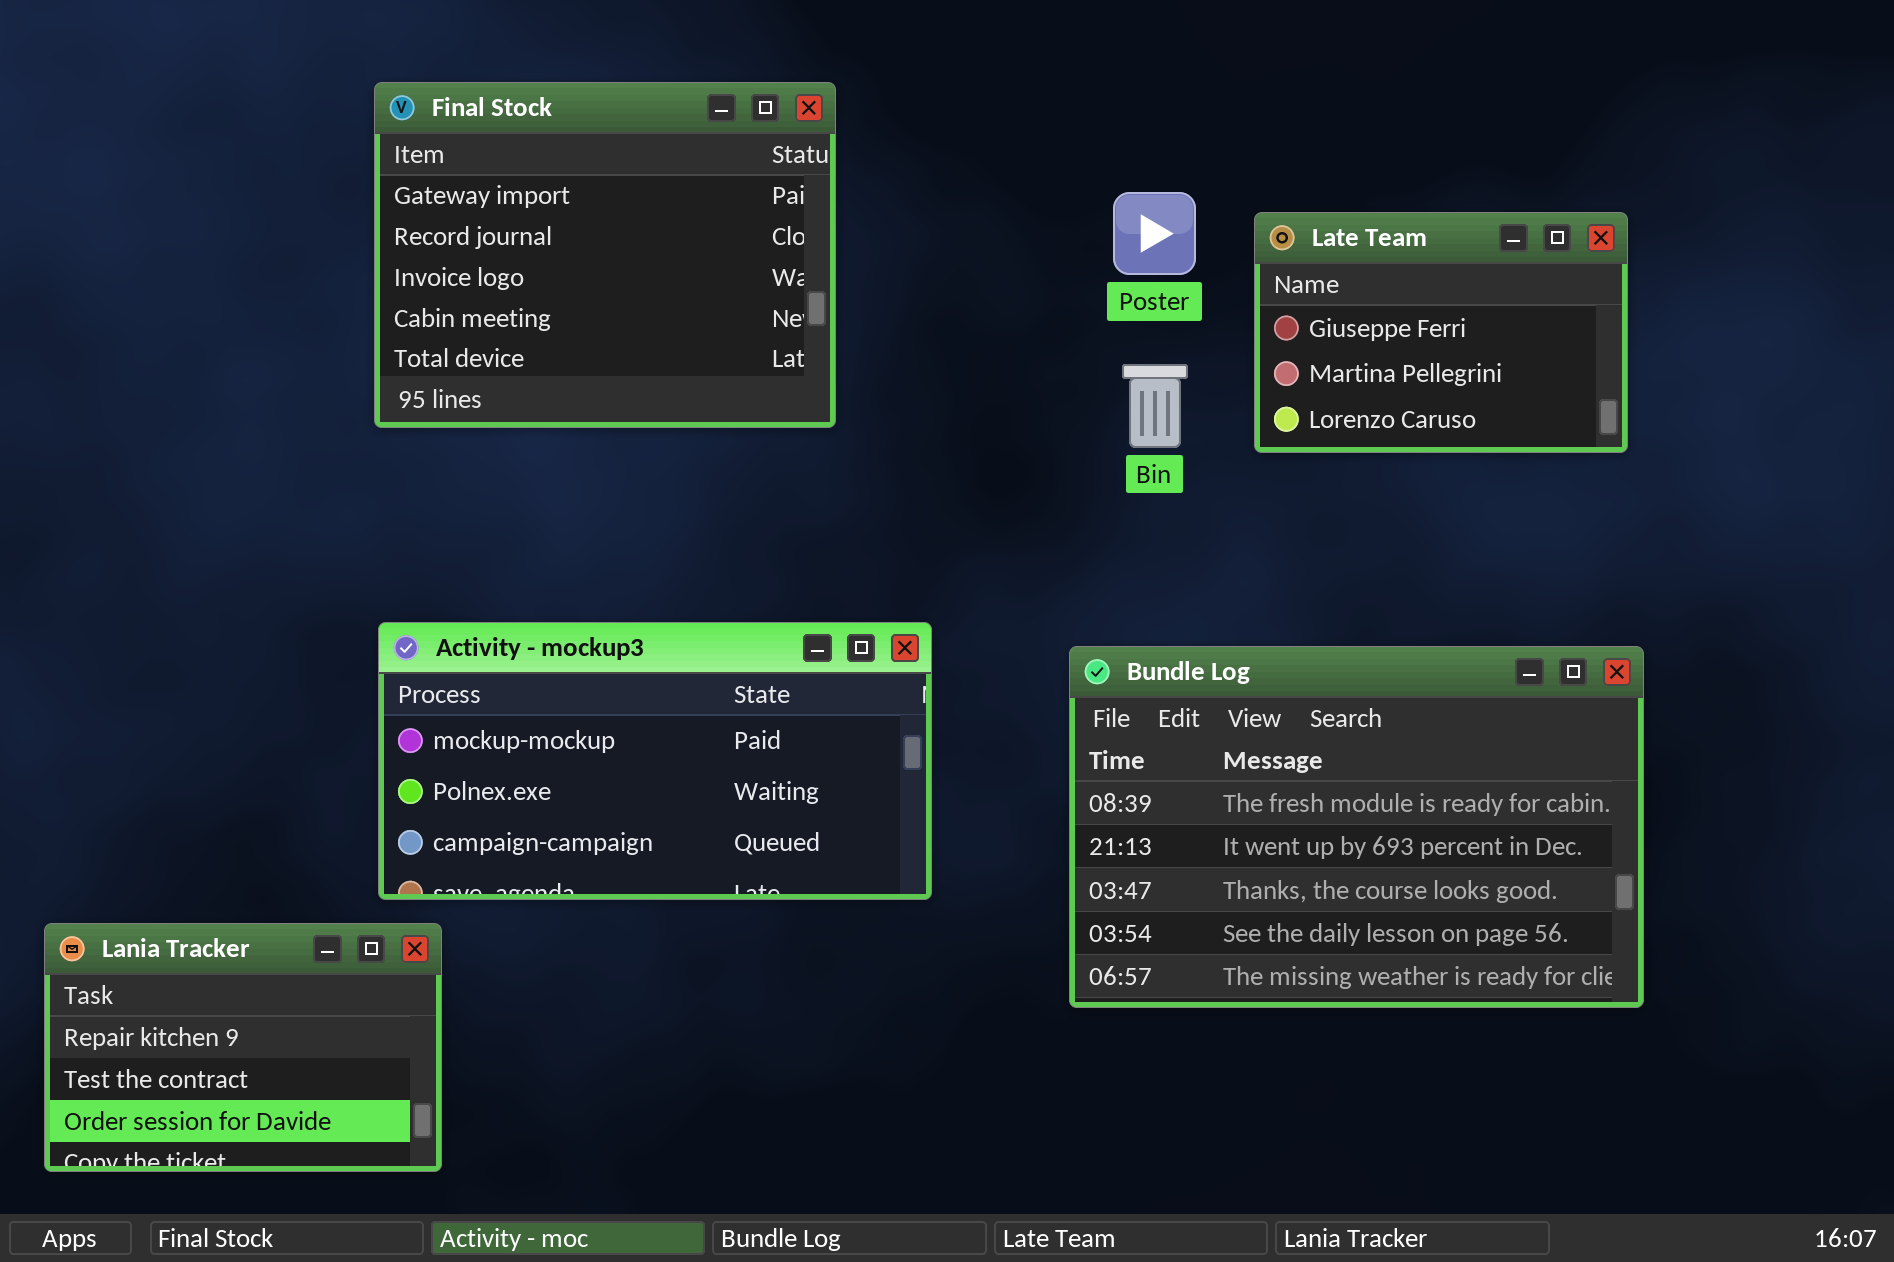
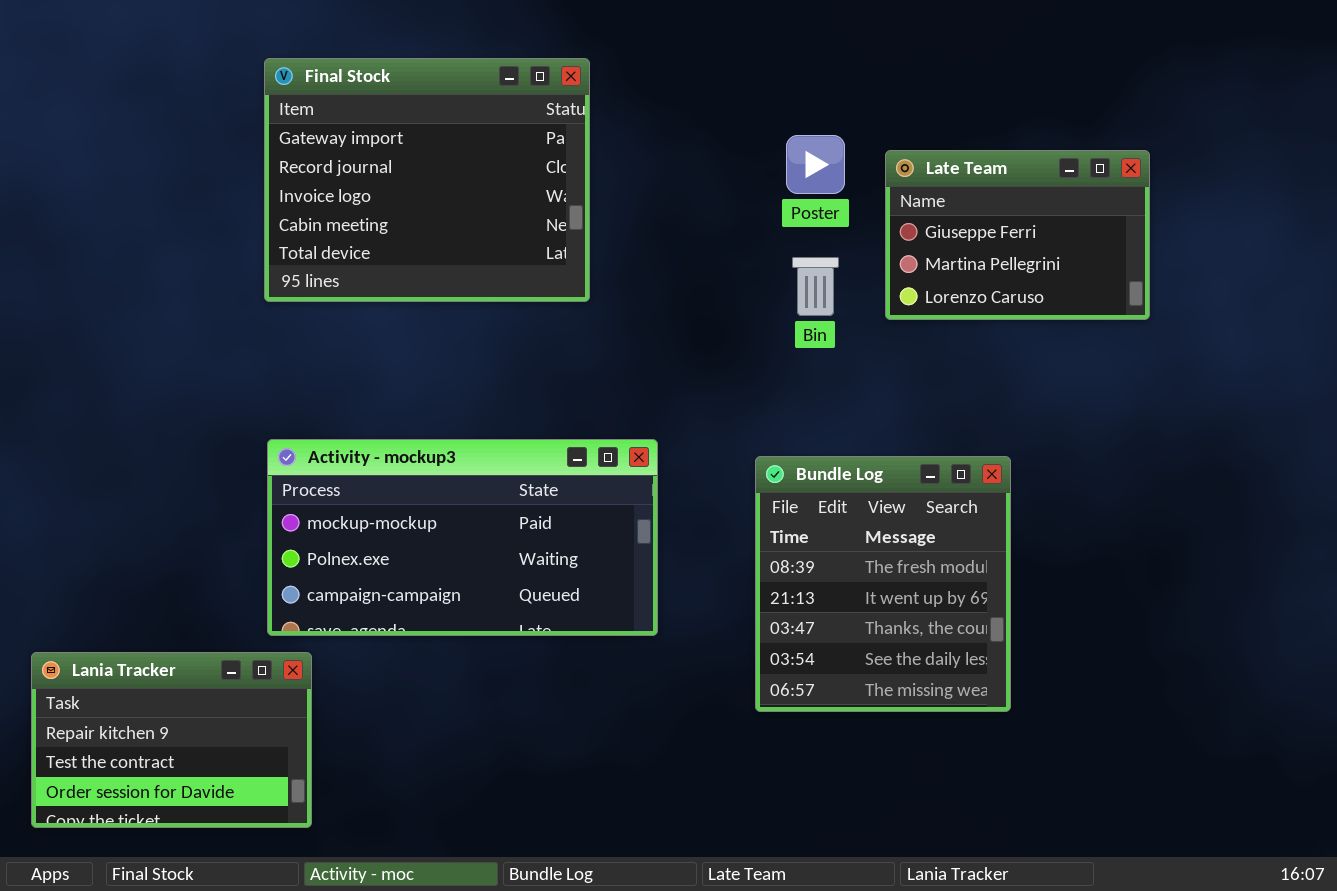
Bundle Log: [1069,646,1644,1008] -> [755,456,1011,712], resized

